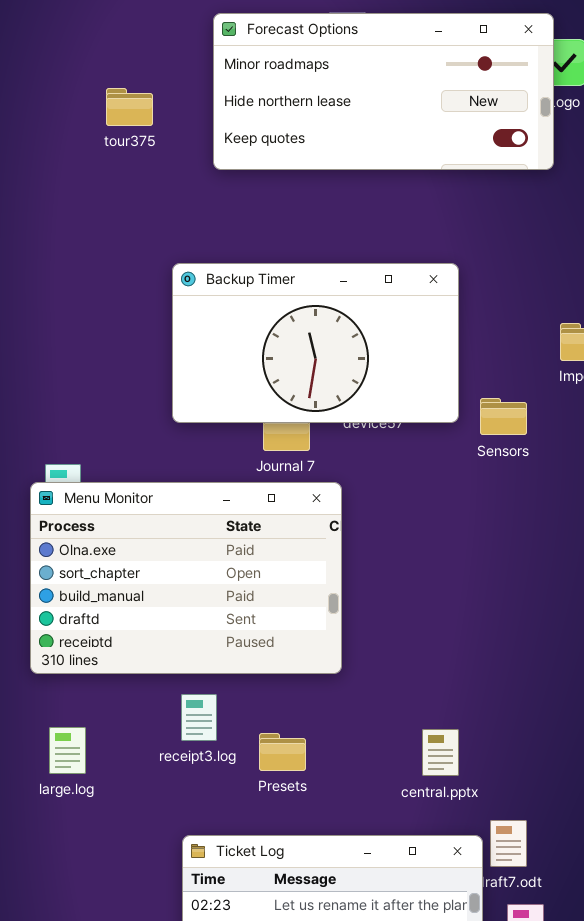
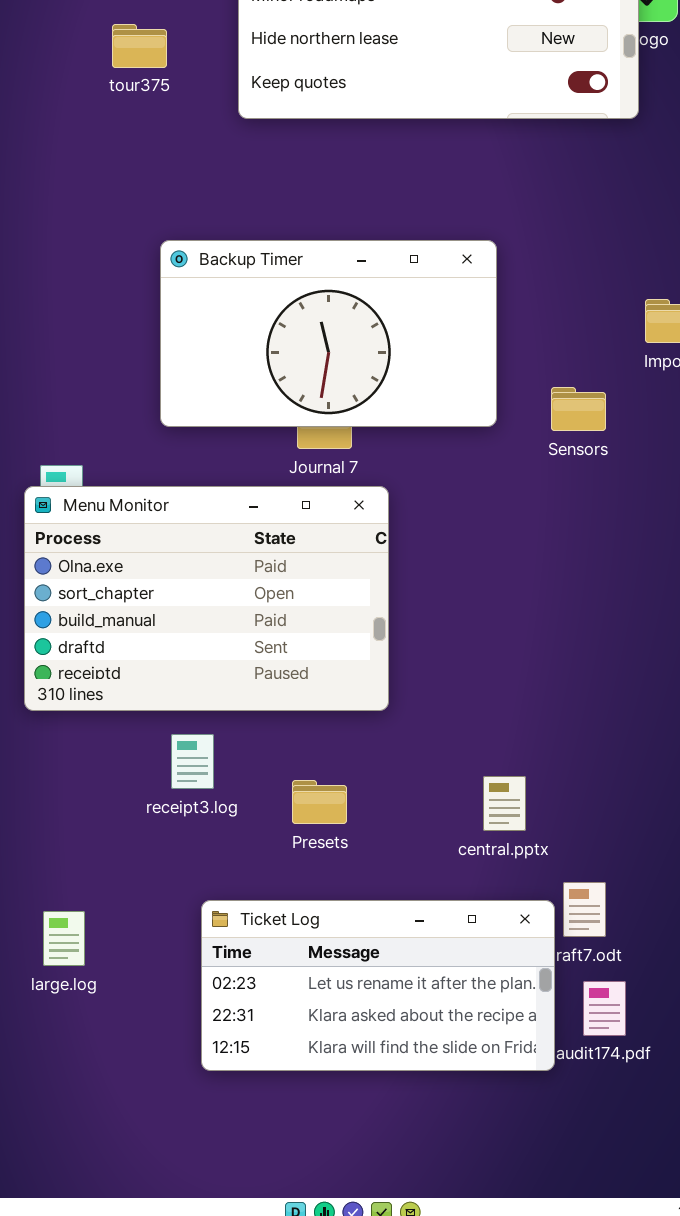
Backup Timer: [172,263,459,423] -> [160,240,497,427], moved
receipt3.log: [181,694,217,741] -> [171,734,214,789], moved
large.log: [49,727,86,774] -> [43,911,85,966], moved

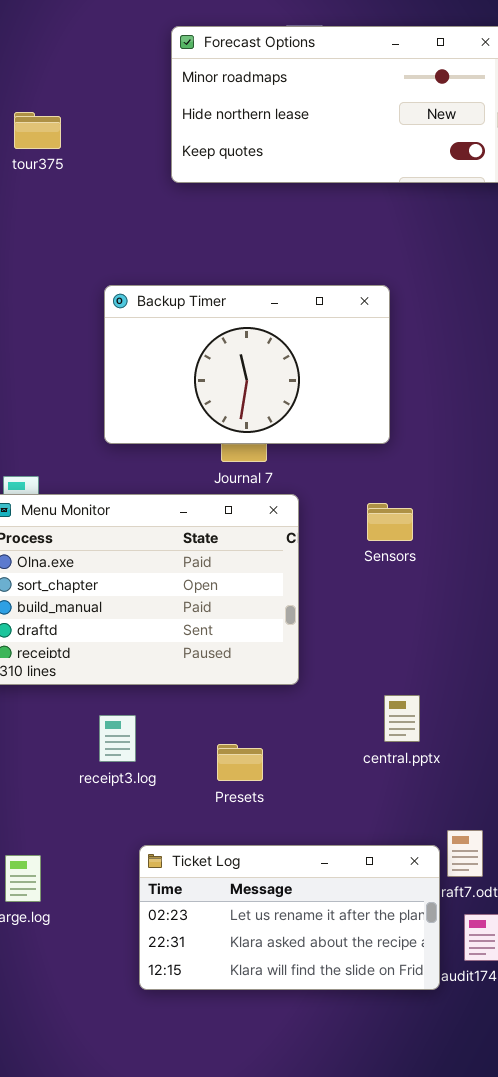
tour375: [112,24,167,68] -> [14,112,61,149], moved
Sensors: [551,387,606,431] -> [367,503,413,541], moved
receipt3.log: [171,734,214,789] -> [99,715,136,762], moved
central.pptx: [483,776,526,831] -> [384,695,420,742], moved

